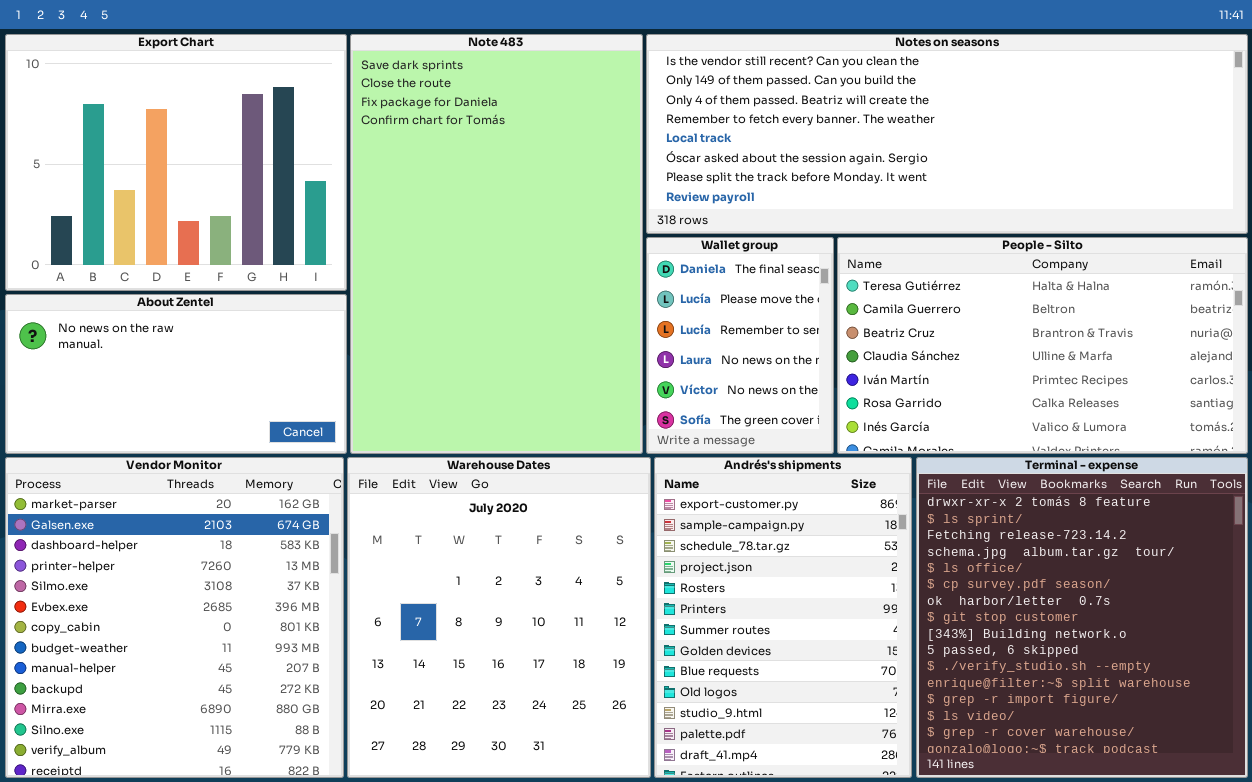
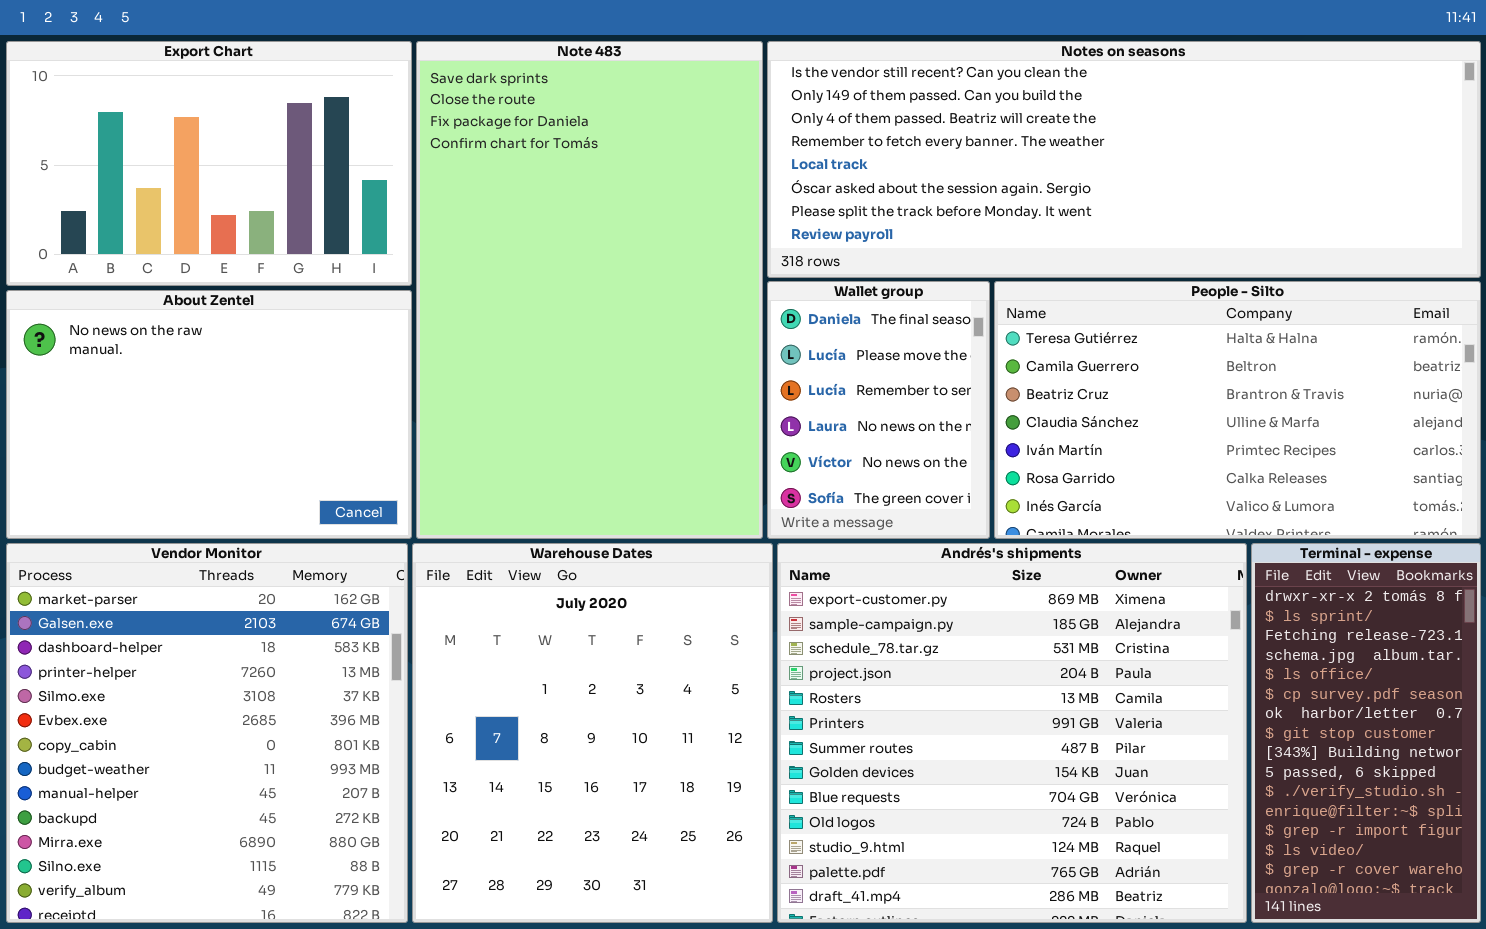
Export Chart: [5,34,347,291] -> [6,41,412,286], resized
About Zentel: [5,294,347,454] -> [6,290,412,539], resized
Andrés's shipments: [654,457,912,778] -> [777,543,1247,923], resized
Terminal - expense: [916,457,1248,778] -> [1251,543,1481,923], resized

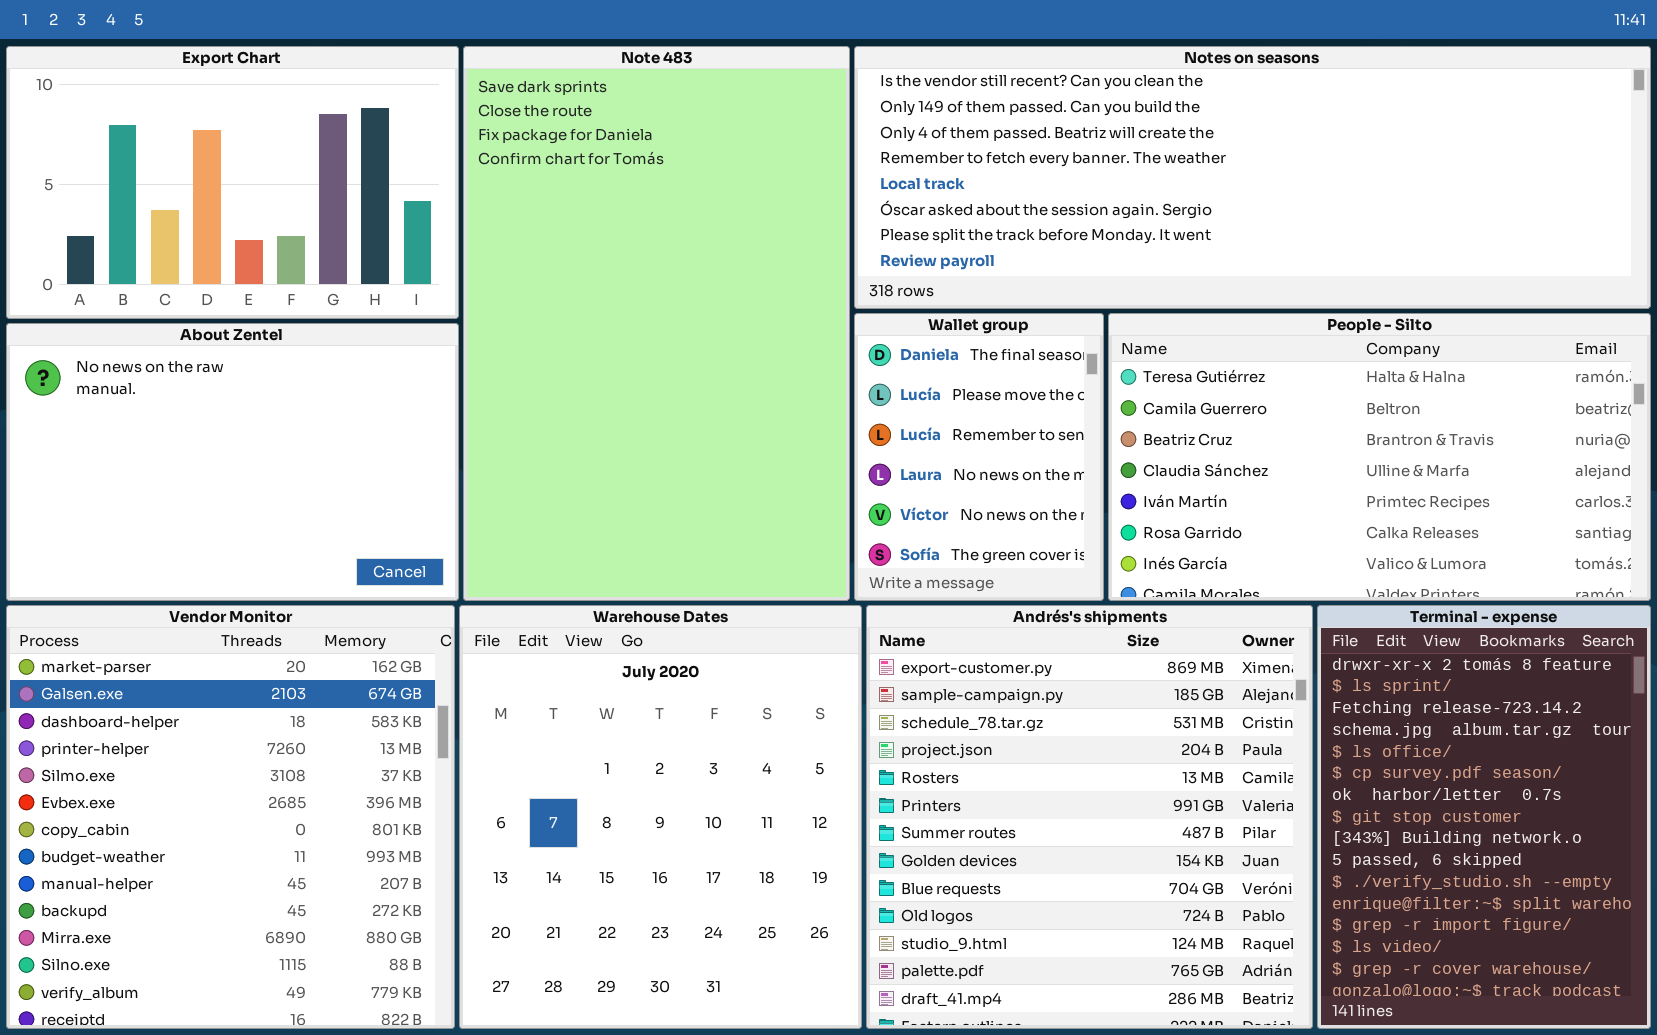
Andrés's shipments: [777,543,1247,923] -> [866,605,1313,1029], resized
Terminal - expense: [1251,543,1481,923] -> [1317,605,1651,1029], resized

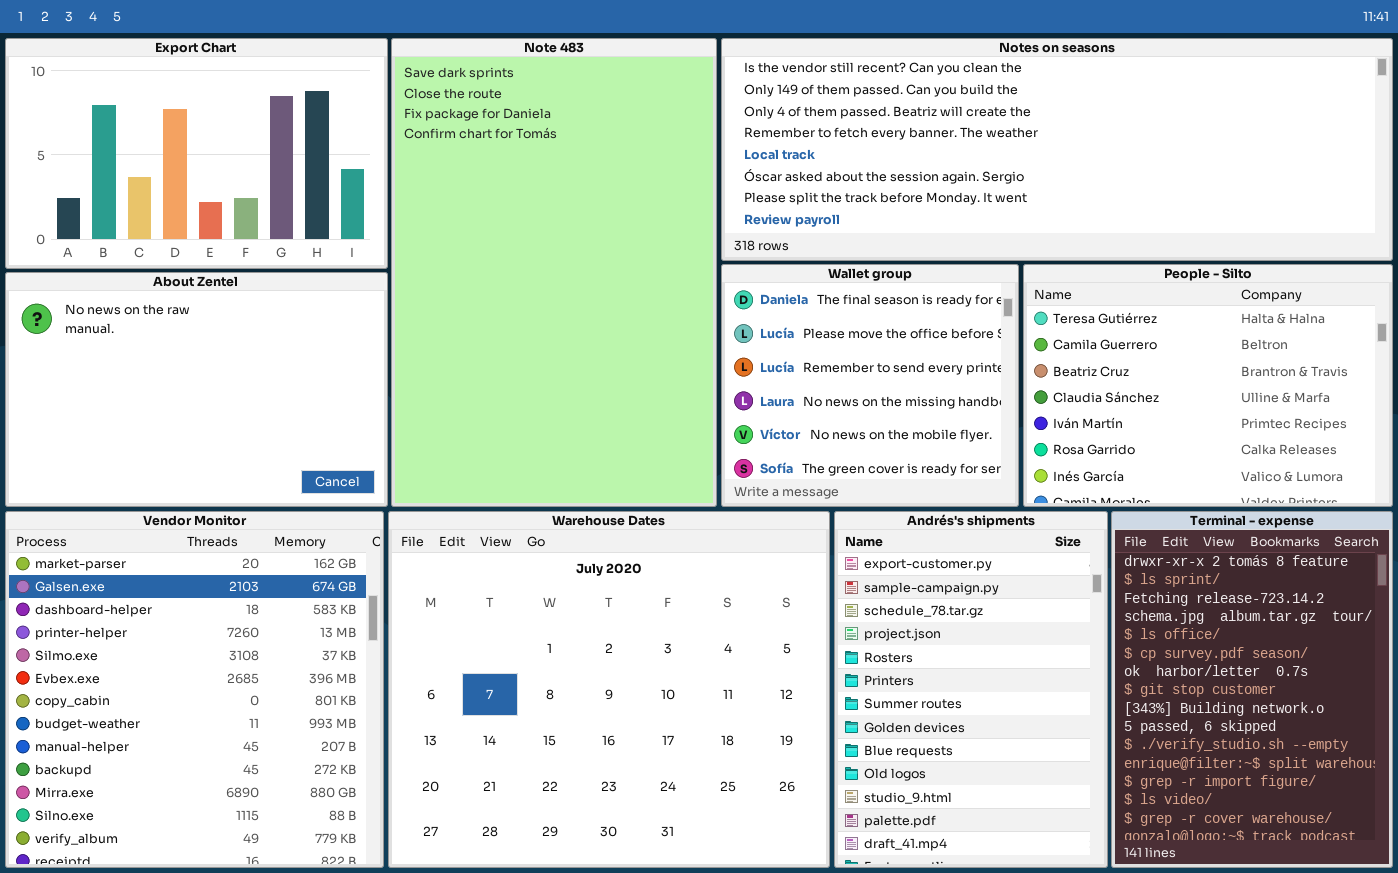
Wallet group: [854,313,1104,601] -> [721,264,1019,507], resized
People - Silto: [1108,313,1651,601] -> [1023,264,1393,507], resized
Warehouse Dates: [459,605,862,1029] -> [388,511,830,868], resized
Andrés's shipments: [866,605,1313,1029] -> [834,511,1108,868], resized

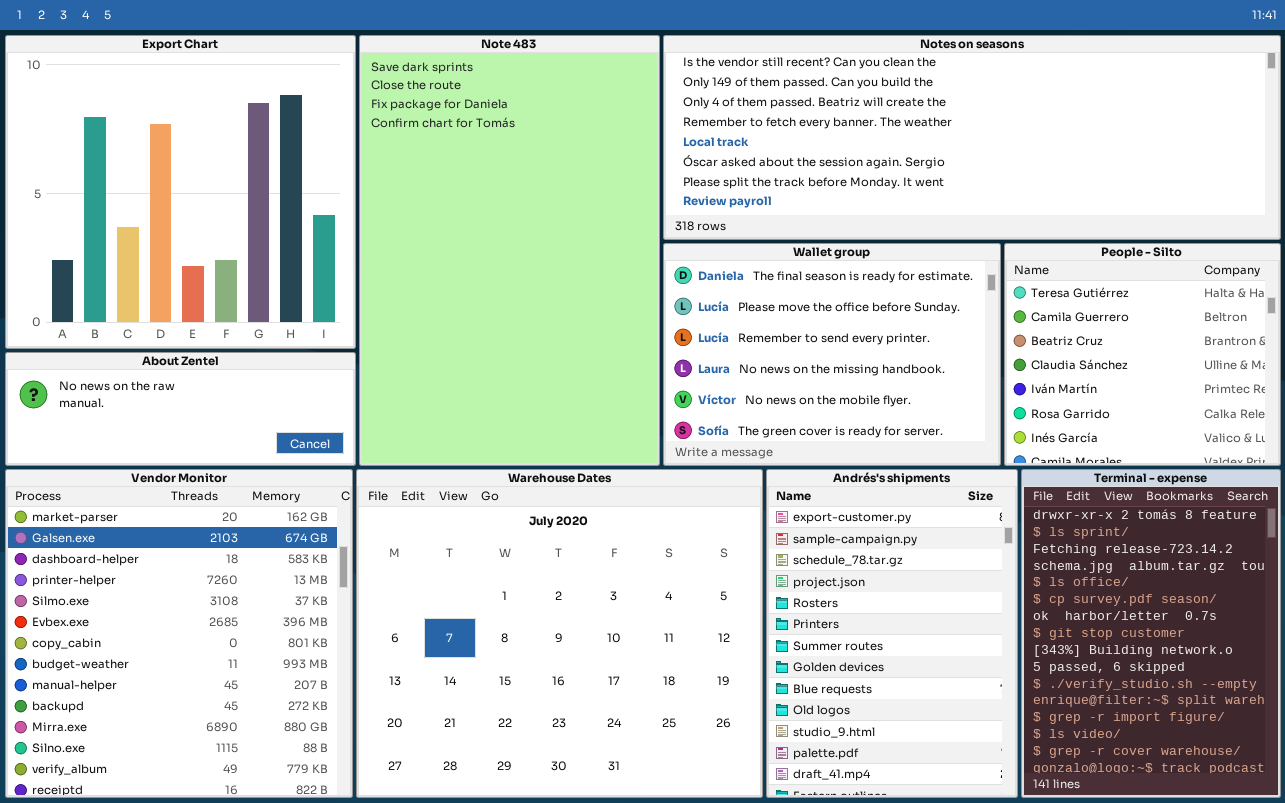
Export Chart: [5,38,388,269] -> [5,35,356,349], resized
Wallet group: [721,264,1019,507] -> [663,243,1001,466], resized
People - Silto: [1023,264,1393,507] -> [1004,243,1281,466], resized
About Zentel: [5,272,388,507] -> [5,352,356,466], resized

